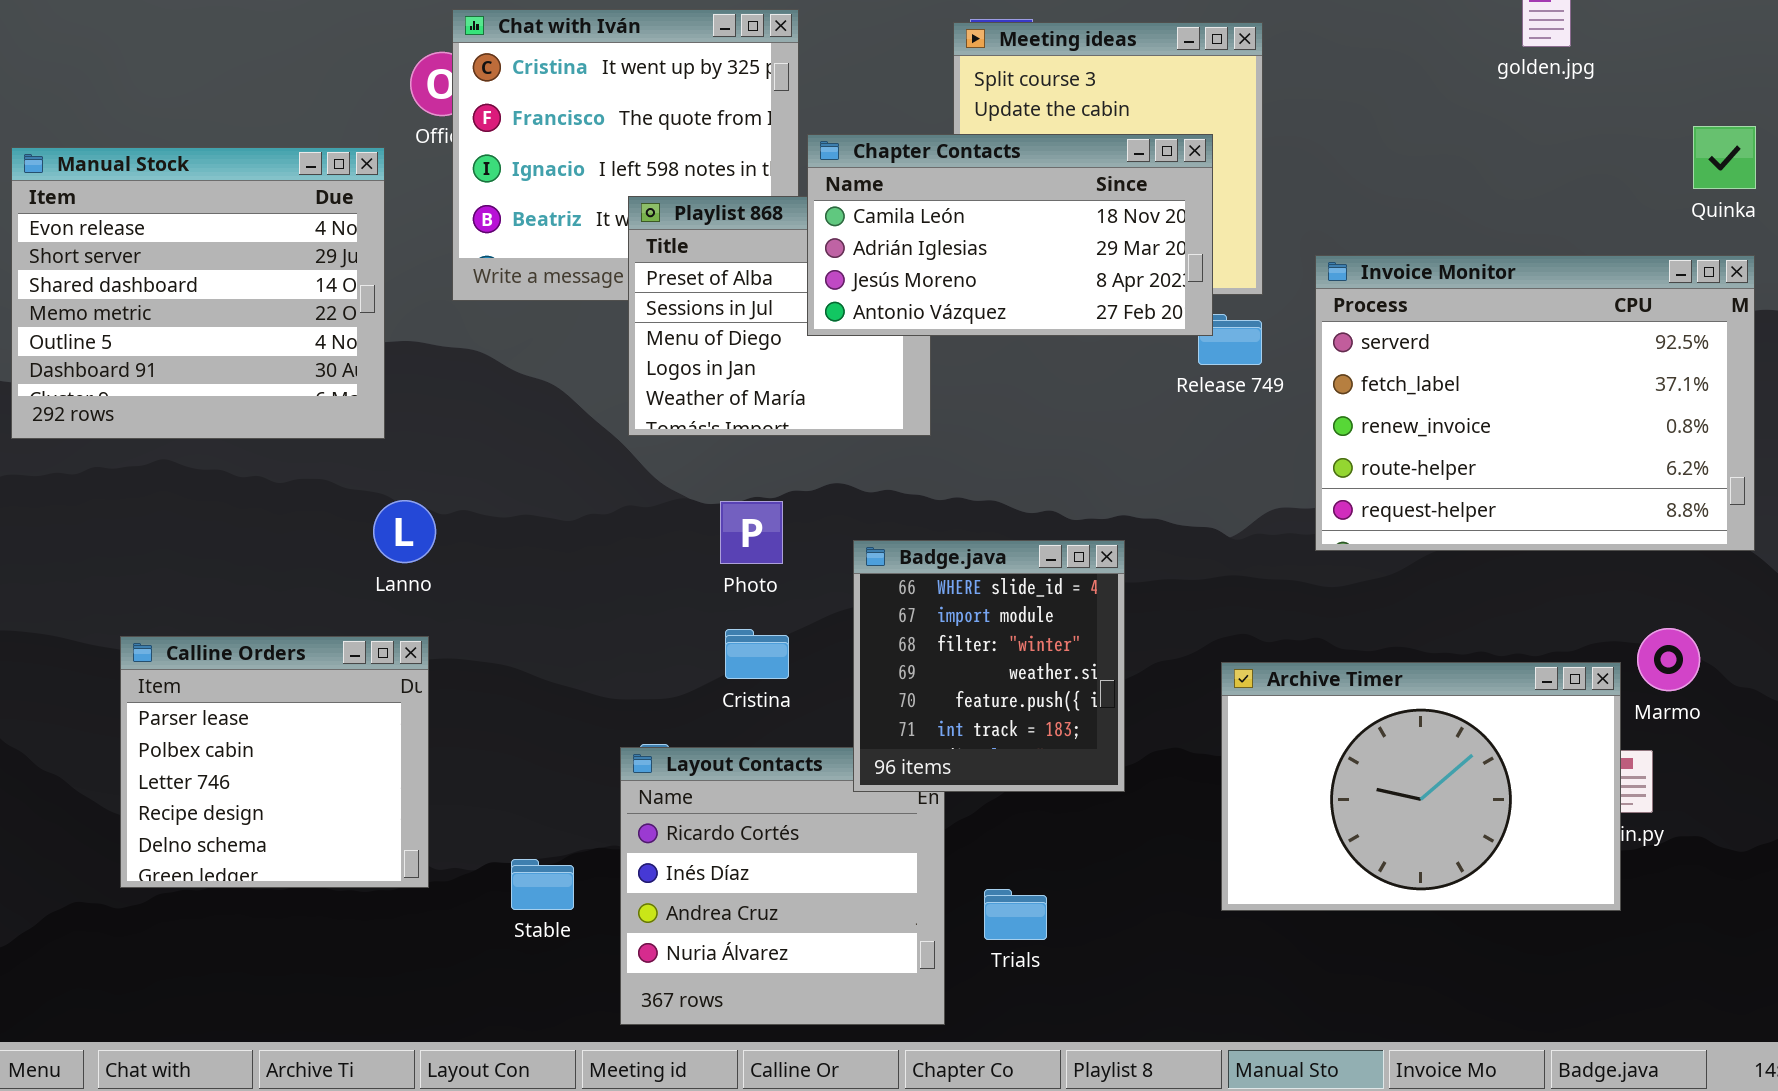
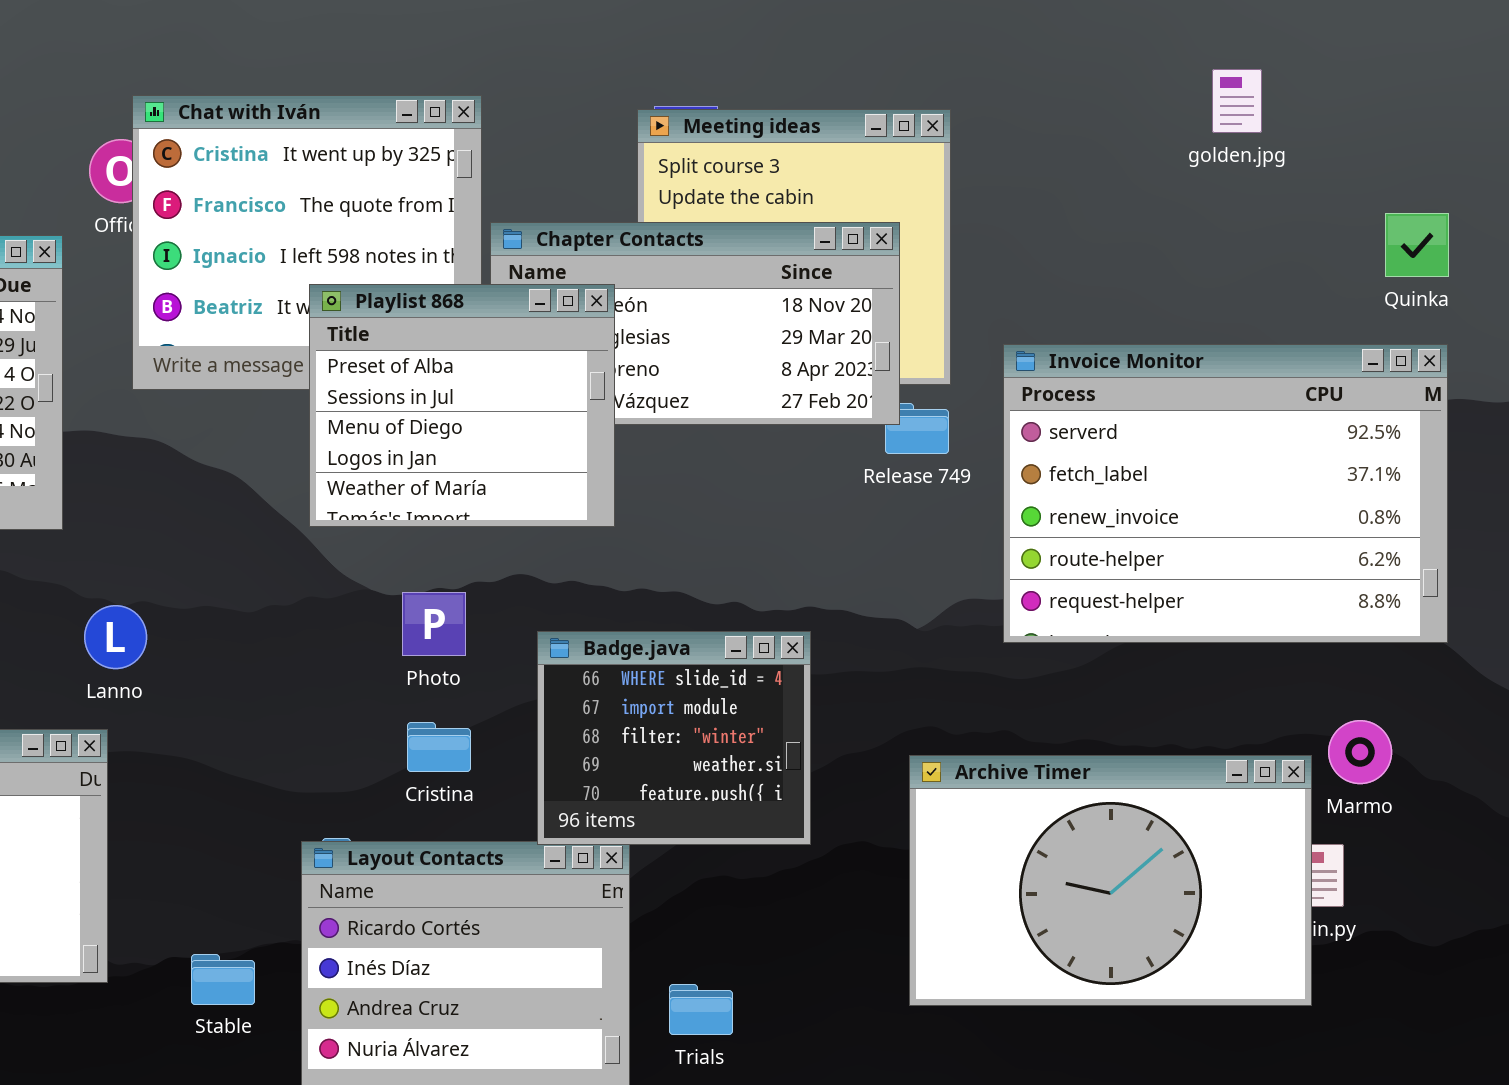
Playlist 868: [628,196,931,436] -> [309,284,615,527], raised
Lanno: [373,500,436,563] -> [84,605,147,669], moved
Badge.java: [853,540,1125,792] -> [537,631,811,845], resized

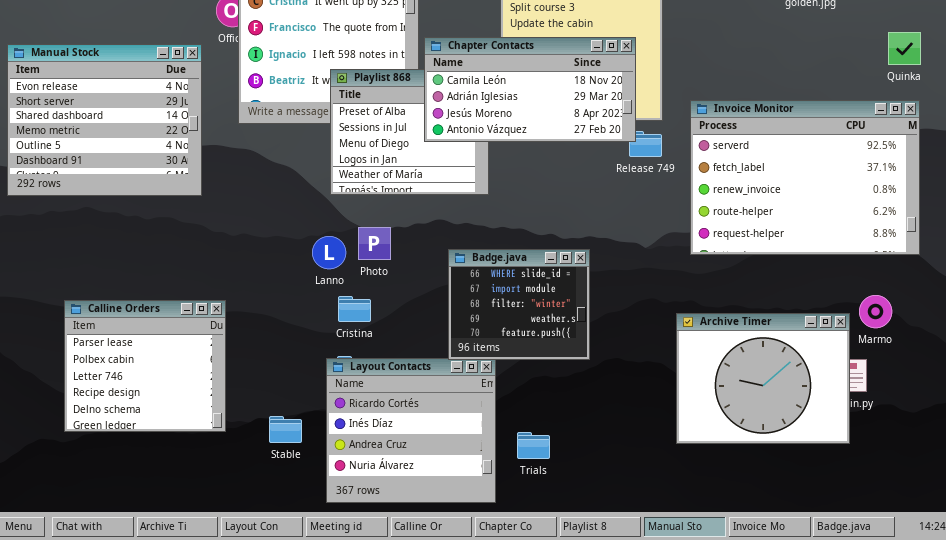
Chapter Contacts: [490,222,900,425] -> [424,37,636,142], raised
Photo: [402,592,466,656] -> [358,227,391,260], moved
Lanno: [84,605,147,669] -> [312,236,346,269], moved
Cristina: [407,722,471,772] -> [338,296,371,322], moved
Archive Timer: [909,755,1312,1006] -> [676,313,850,444], resized

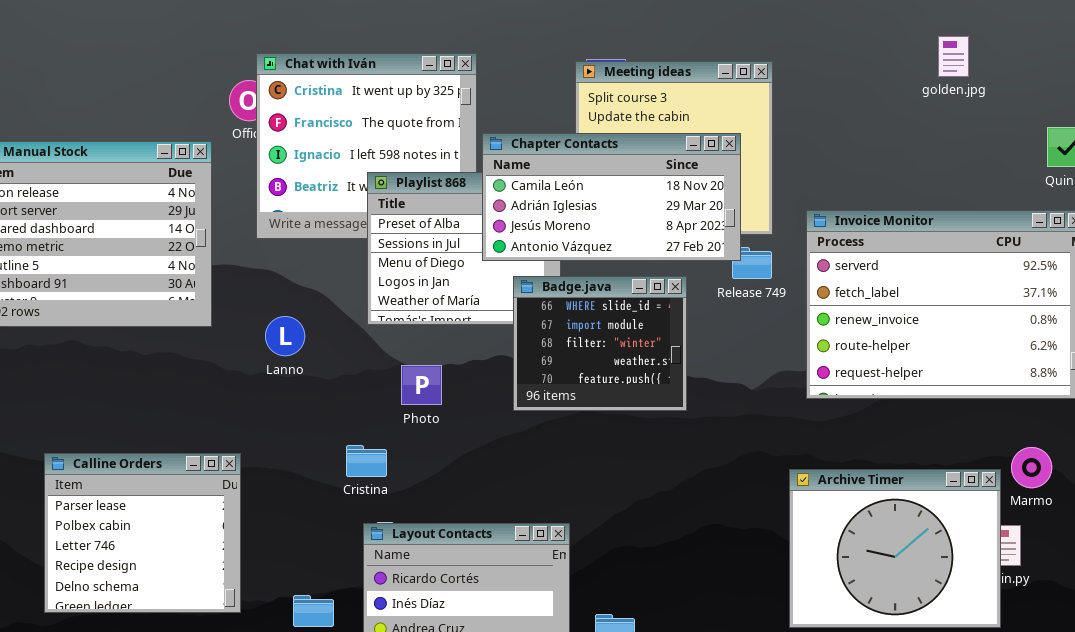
Lanno: [312,236,346,269] -> [265,316,305,356], moved
Badge.java: [448,249,590,360] -> [513,276,687,411], moved
Cristina: [338,296,371,322] -> [346,445,387,477], moved

